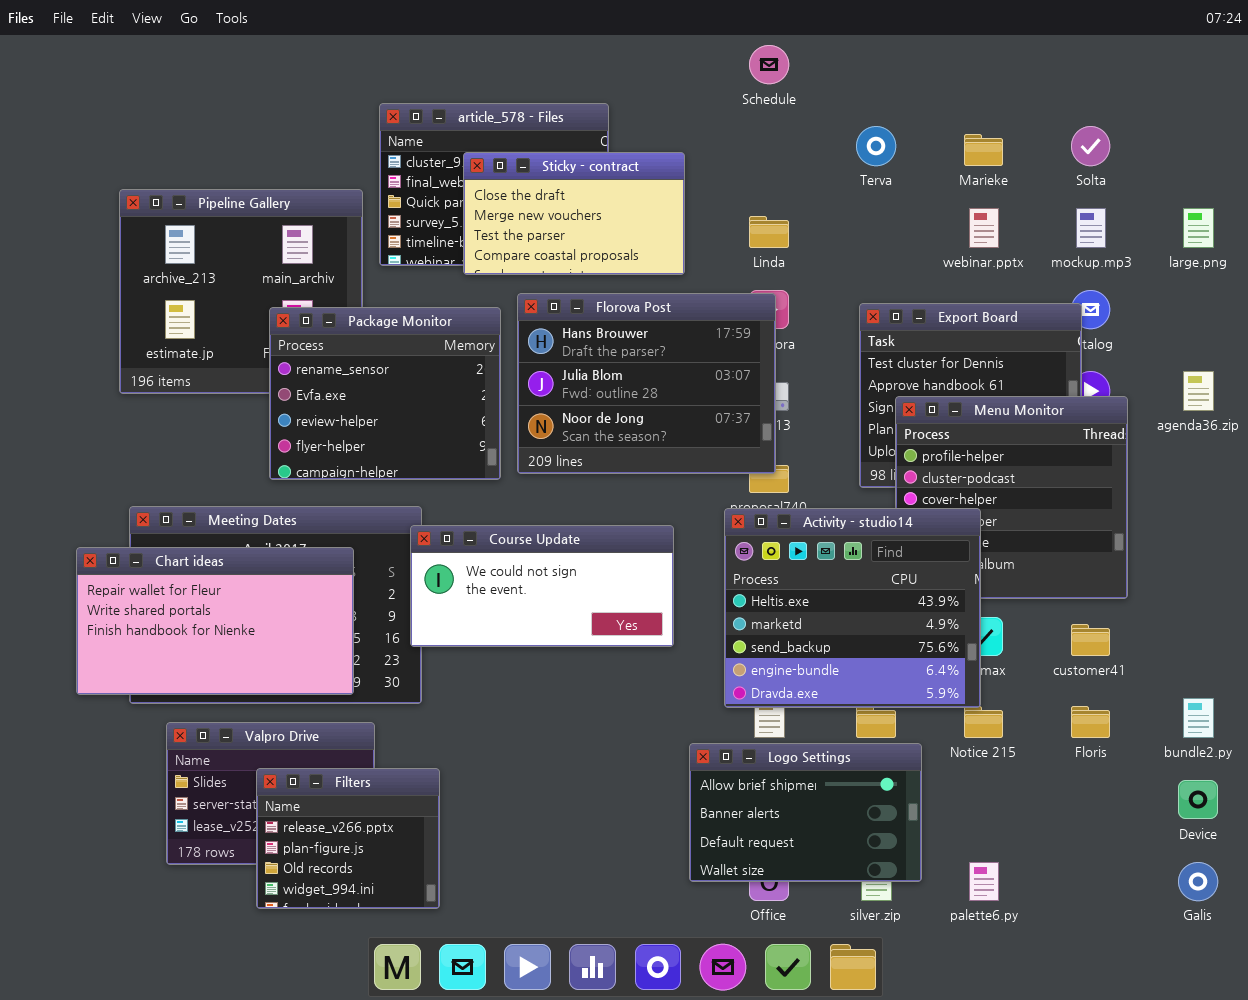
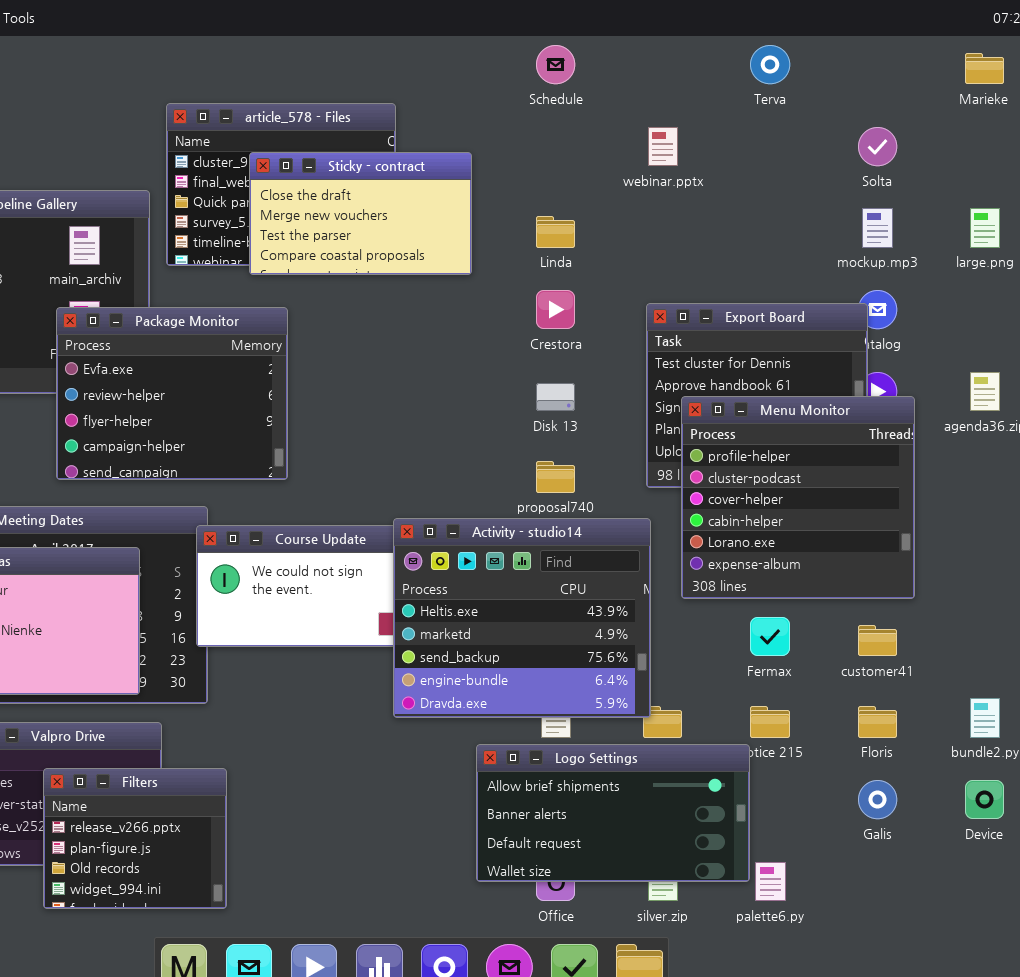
Terva: [856,126,896,166] -> [750,45,790,84], moved
Marieke: [964,134,1003,166] -> [965,53,1004,84], moved
webinar.pptx: [969,208,999,248] -> [648,127,678,166], moved
Florova Post: [517,293,776,474] -> none, closed
Package Monitor: [269,307,501,480] -> [56,307,288,480], scrolled down 1 row
Activity - studio14: [724,508,981,708] -> [393,518,651,718], moved
Logo Settings: [689,743,922,882] -> [476,744,750,882], resized
Galis: [1178,862,1218,901] -> [858,780,897,819], moved

